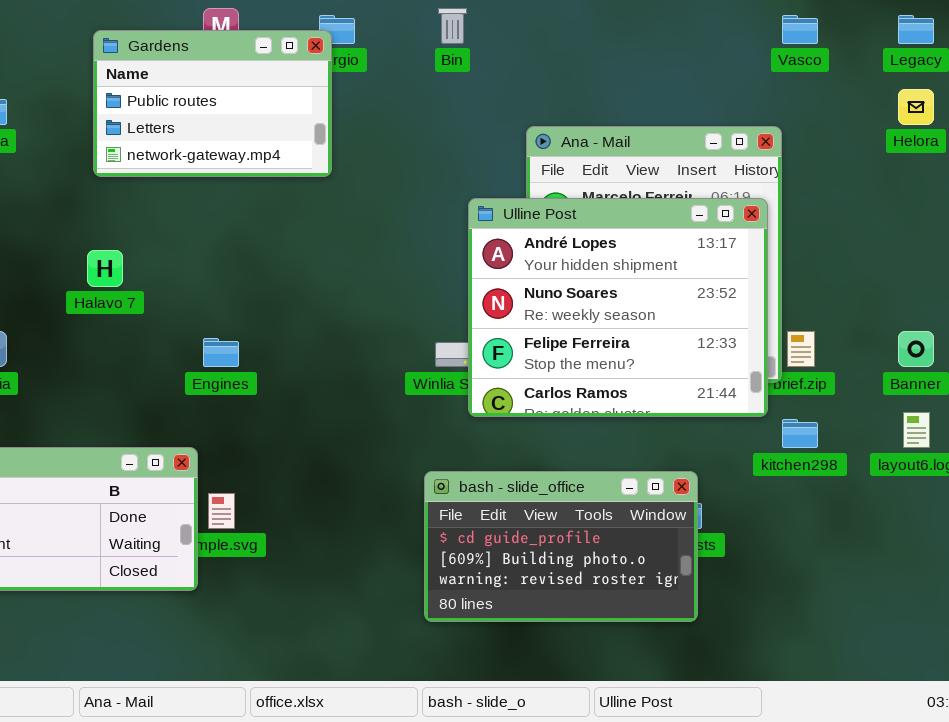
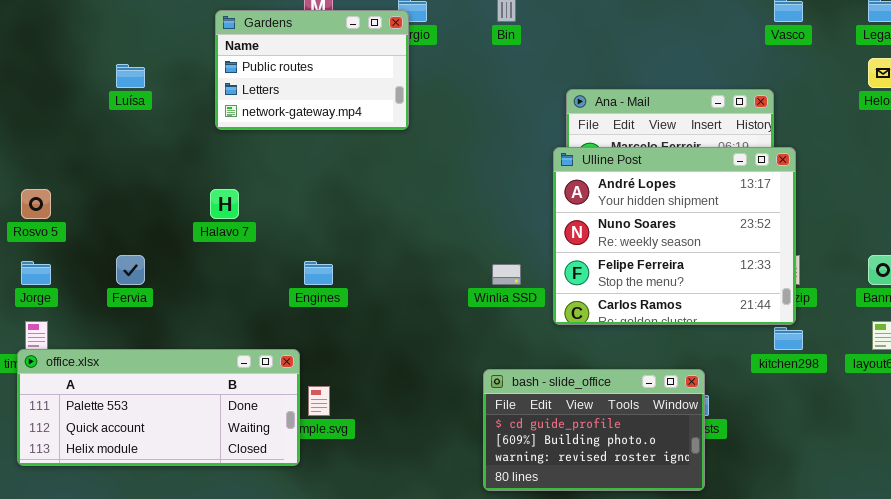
Ulline Post: [468,198,768,417] -> [553,147,796,325], moved

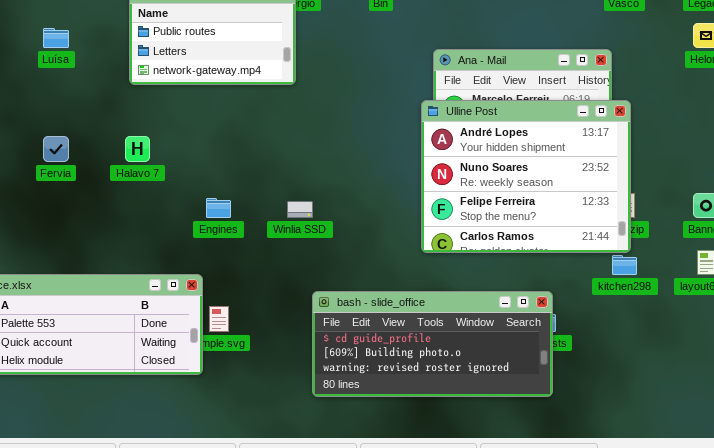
Fervia: [116,255,145,285] -> [43,136,69,162], moved
Winlia SSD: [492,264,521,285] -> [287,201,313,218], moved
bash - slide_office: [483,369,705,491] -> [312,291,553,397], resized

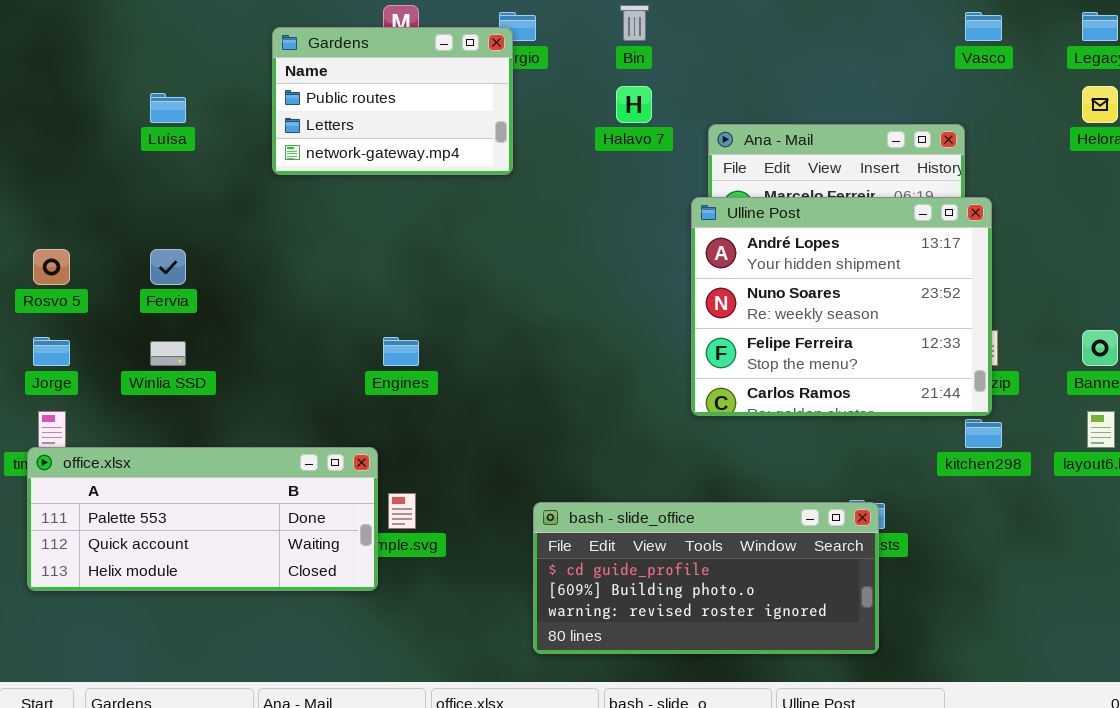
Halavo 7: [125,136,150,162] -> [616,86,652,123], moved
Winlia SSD: [287,201,313,218] -> [150,341,186,366], moved
bash - slide_office: [312,291,553,397] -> [533,502,879,654], moved

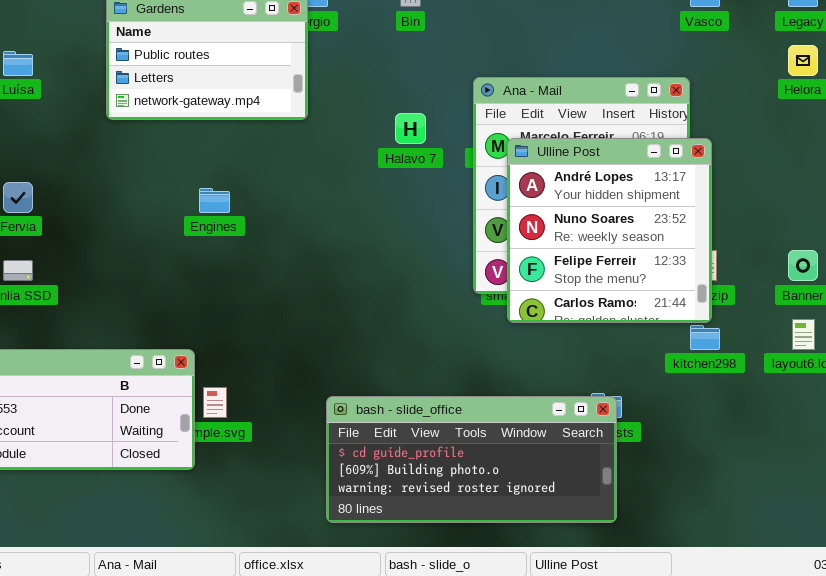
Halavo 7: [616,86,652,123] -> [395,113,426,144], moved
Ulline Post: [691,197,992,416] -> [507,138,712,323], resized
Engines: [383,337,419,366] -> [199,188,230,213], moved

